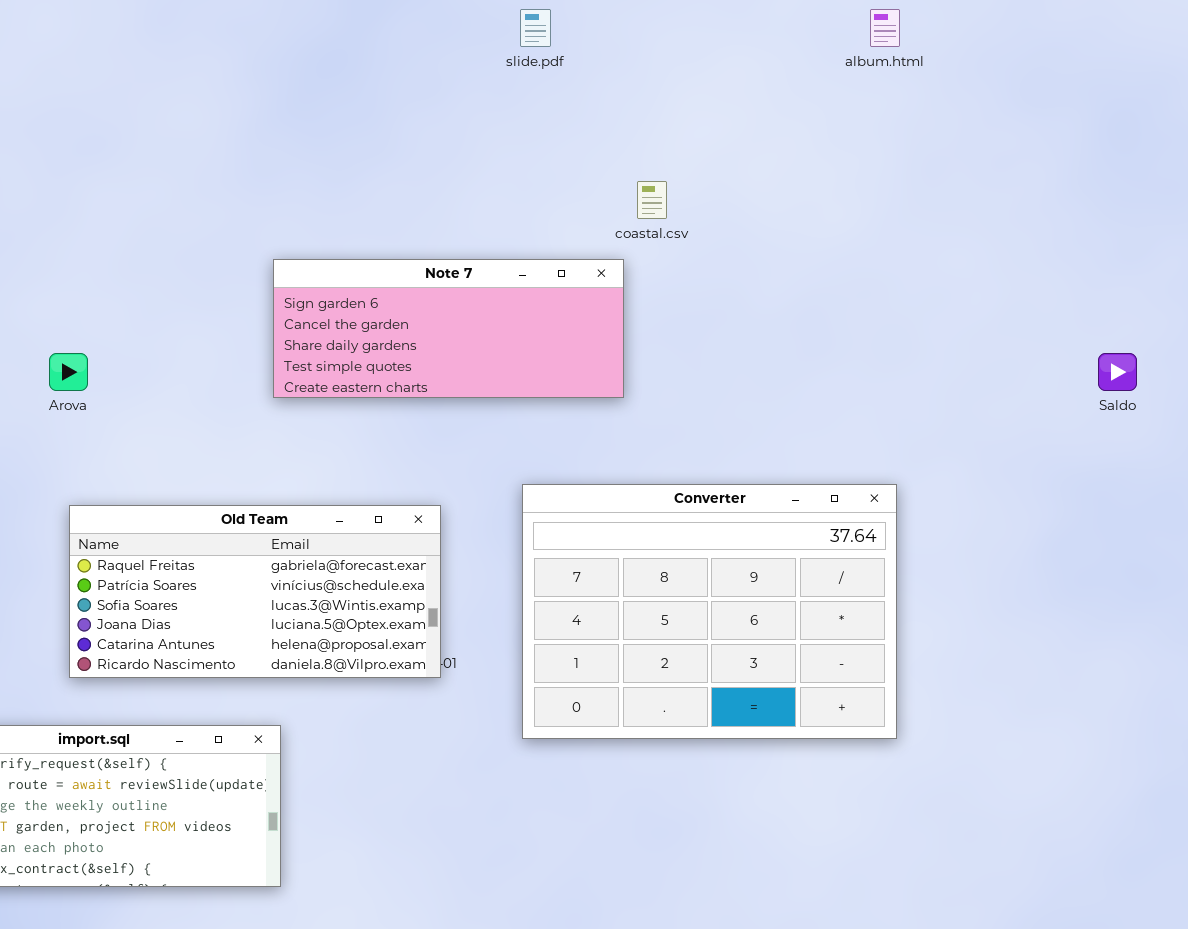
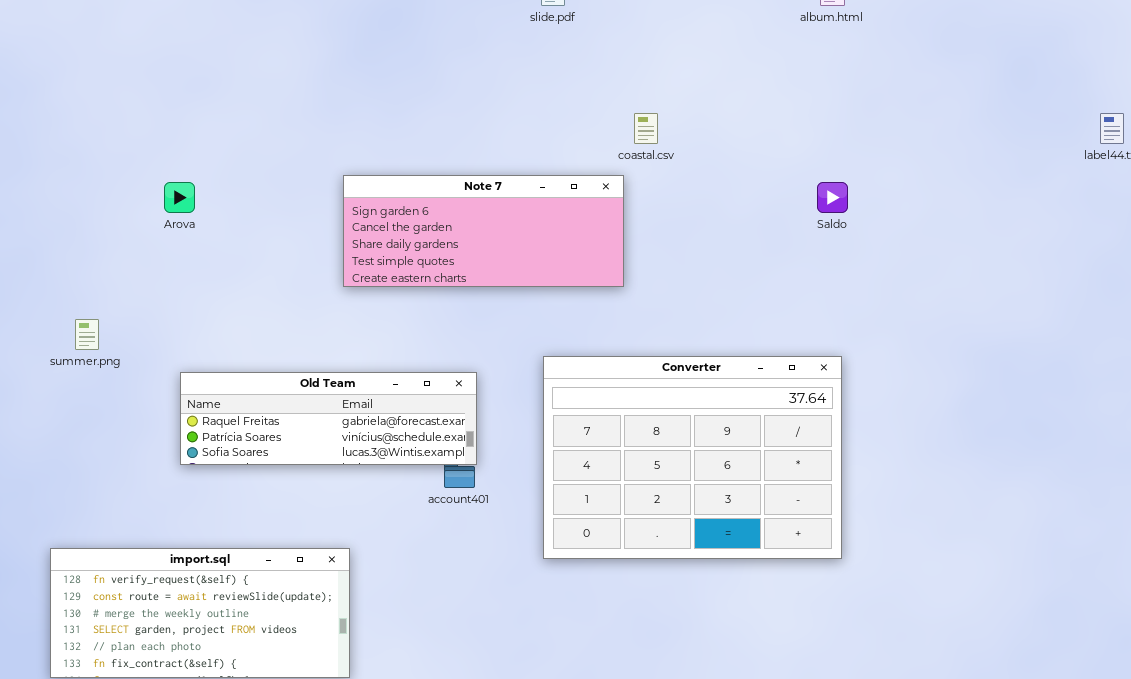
Arova: [49,353,88,391] -> [164,182,195,213], moved
Saldo: [1098,353,1137,391] -> [817,182,848,213], moved
Old Team: [69,505,441,678] -> [180,372,477,465], resized

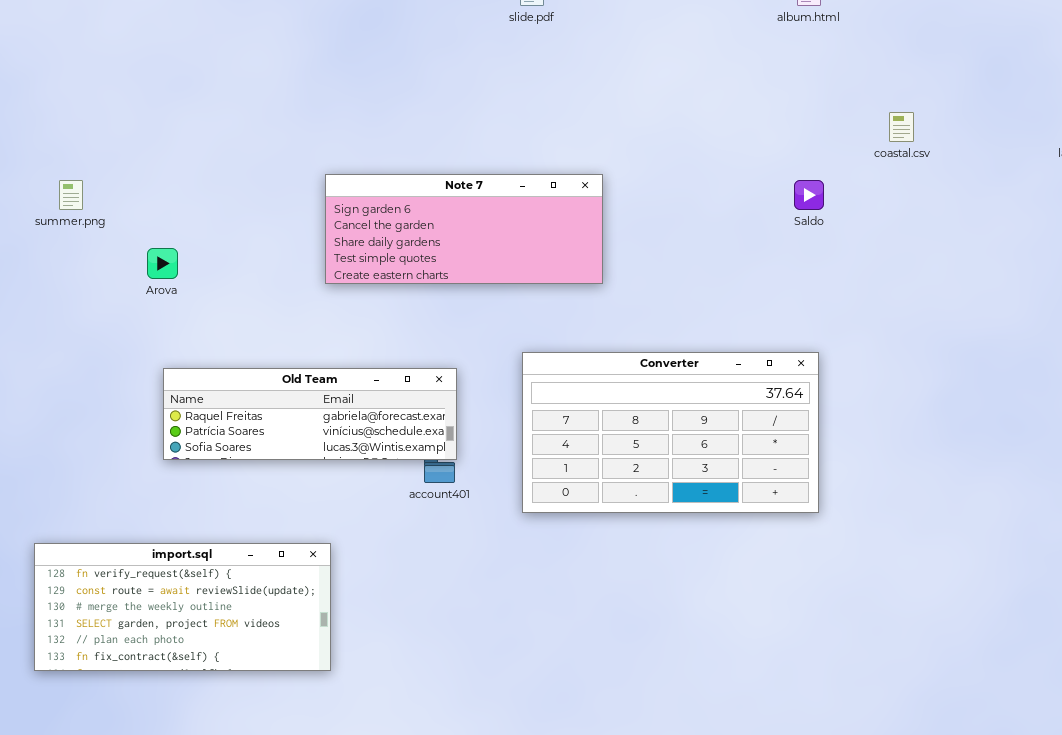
coastal.csv: [634,113,658,144] -> [889,112,914,142], moved
Arova: [164,182,195,213] -> [147,248,178,279], moved
summer.png: [75,319,99,350] -> [59,180,83,210], moved
Converter: [543,356,842,559] -> [522,352,819,513], resized

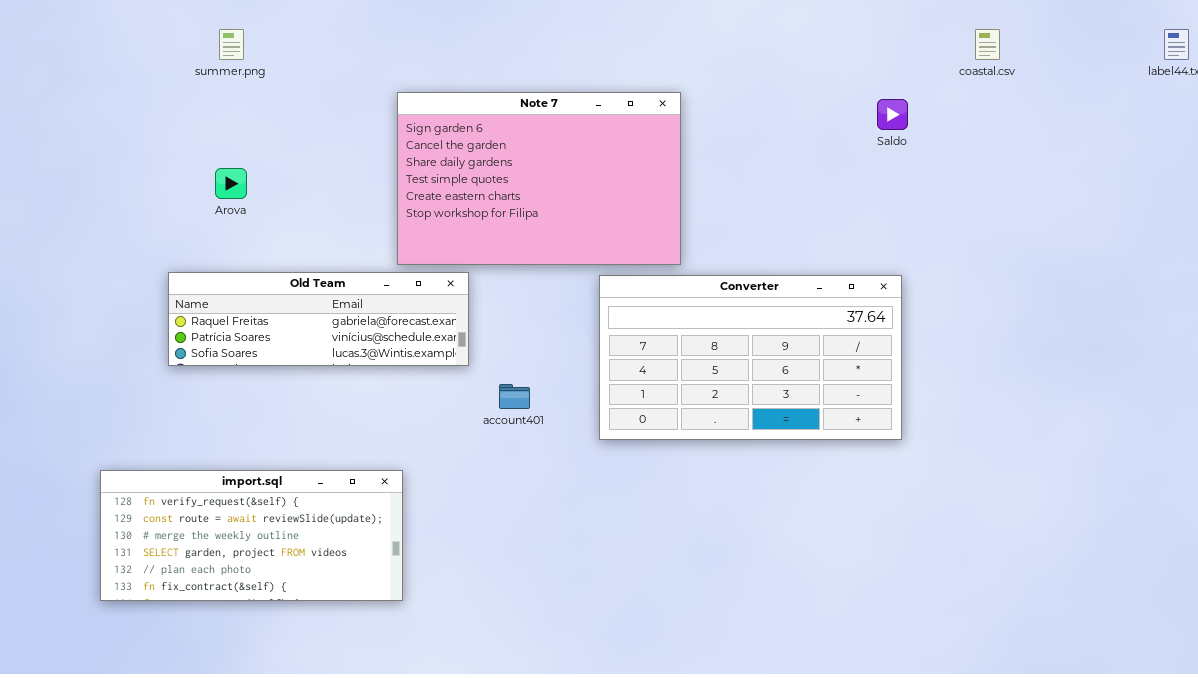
Note 7: [325,174,603,284] -> [397,92,681,265], resized
summer.png: [59,180,83,210] -> [219,29,244,60], moved
Old Team: [163,368,457,460] -> [168,272,469,366], moved

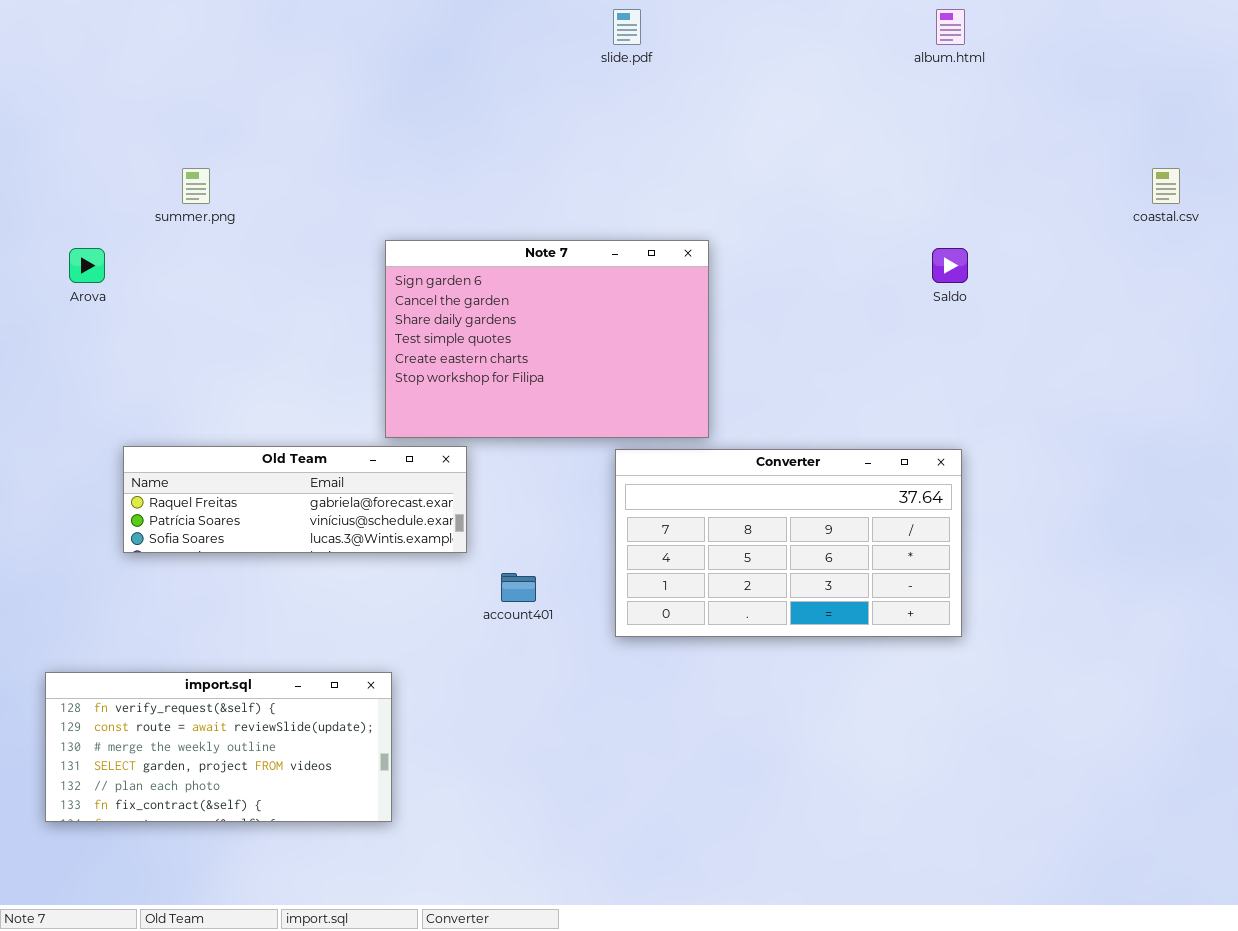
coastal.csv: [975,29,1000,60] -> [1152,168,1180,204], moved
Arova: [215,168,247,199] -> [69,248,105,283], moved

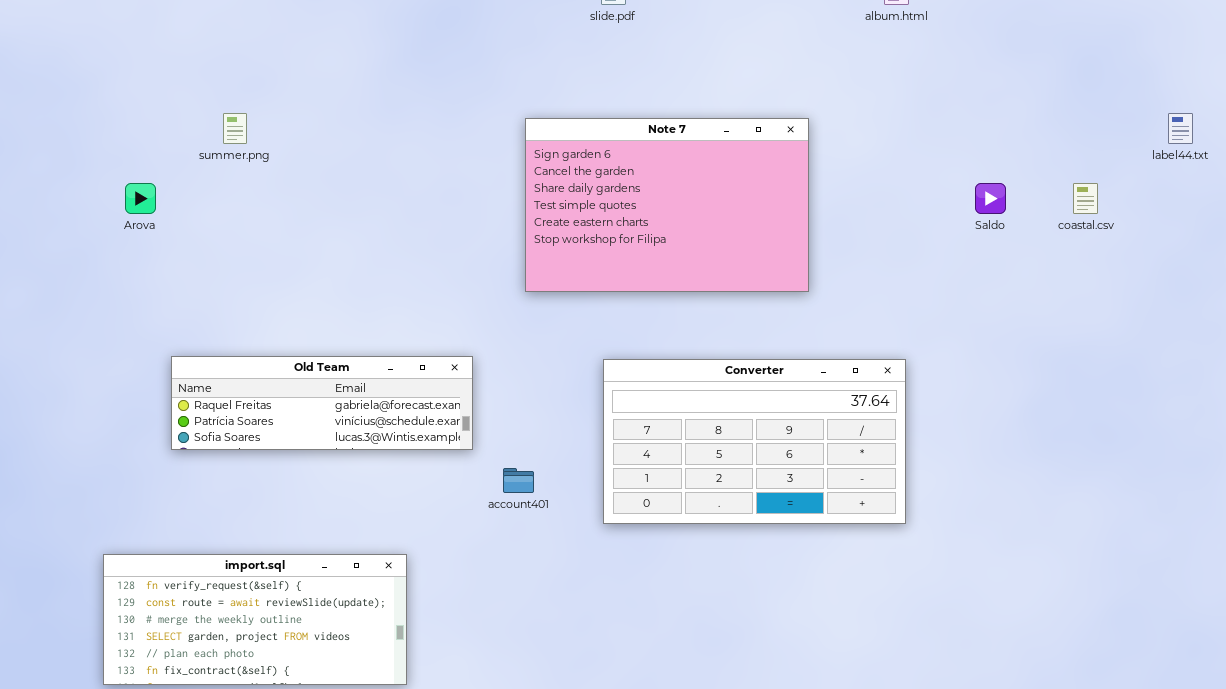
coastal.csv: [1152,168,1180,204] -> [1073,183,1098,214], moved
Note 7: [385,240,709,438] -> [525,118,809,292], moved
Saldo: [932,248,968,283] -> [975,183,1006,214], moved

